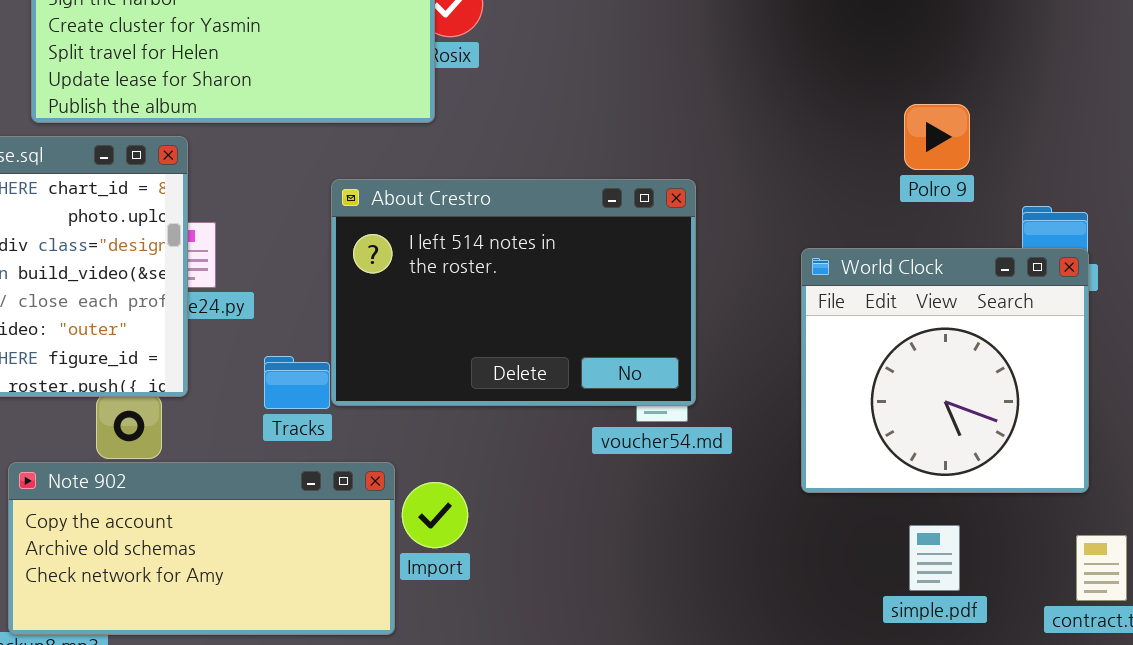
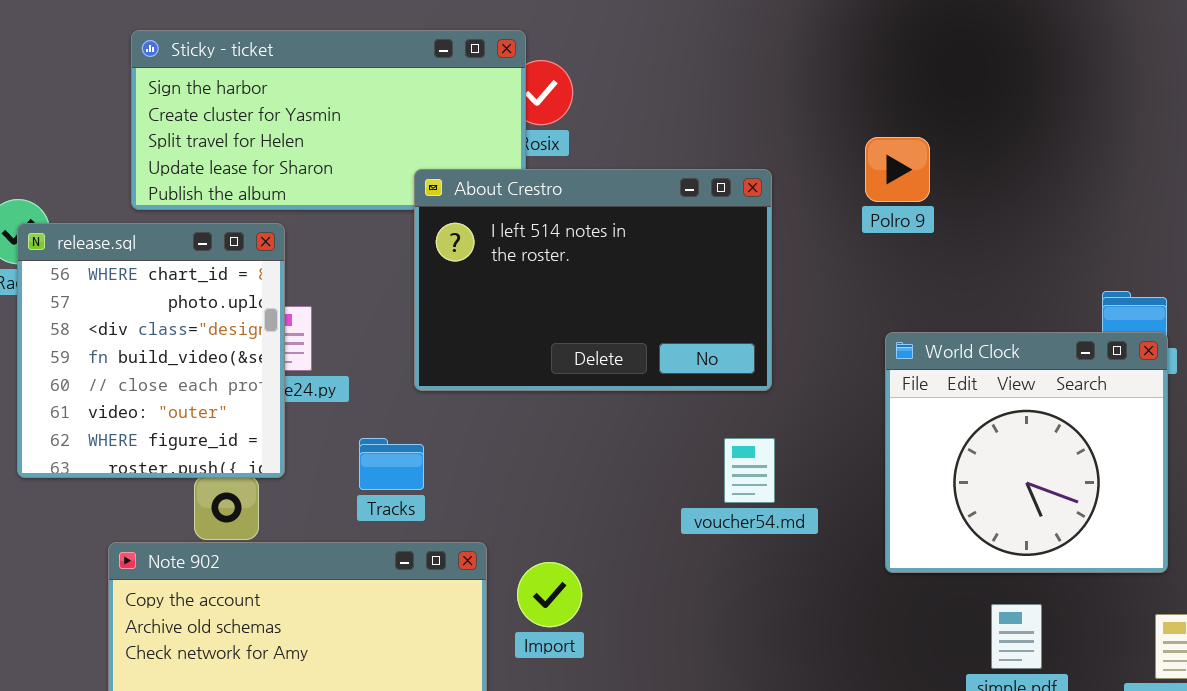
Polro 9: [904,104,970,170] -> [865,137,930,202], moved
About Crestro: [331,179,696,406] -> [414,169,772,391], moved
Import: [402,482,468,548] -> [517,562,582,627], moved

